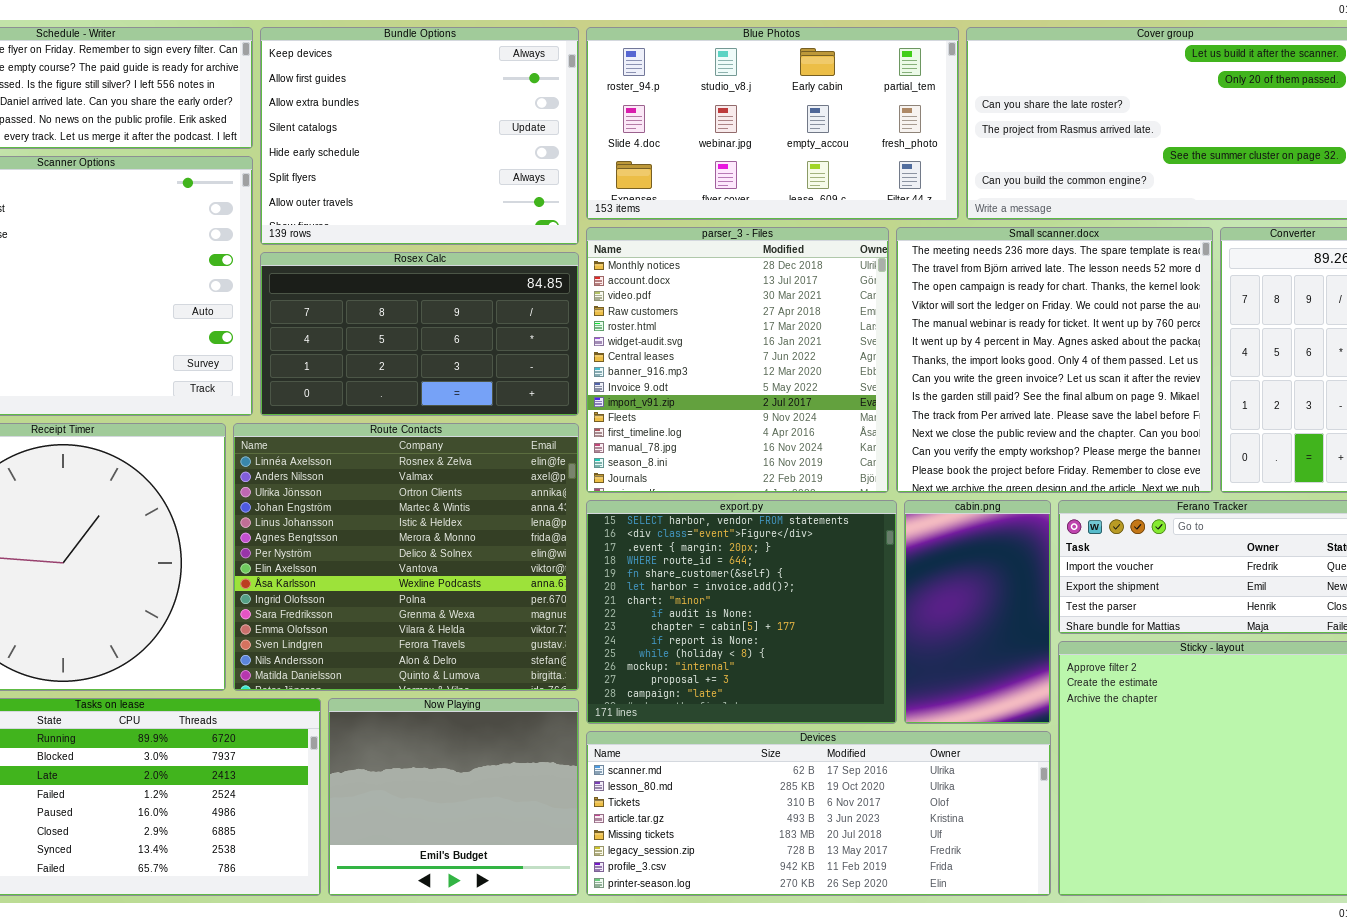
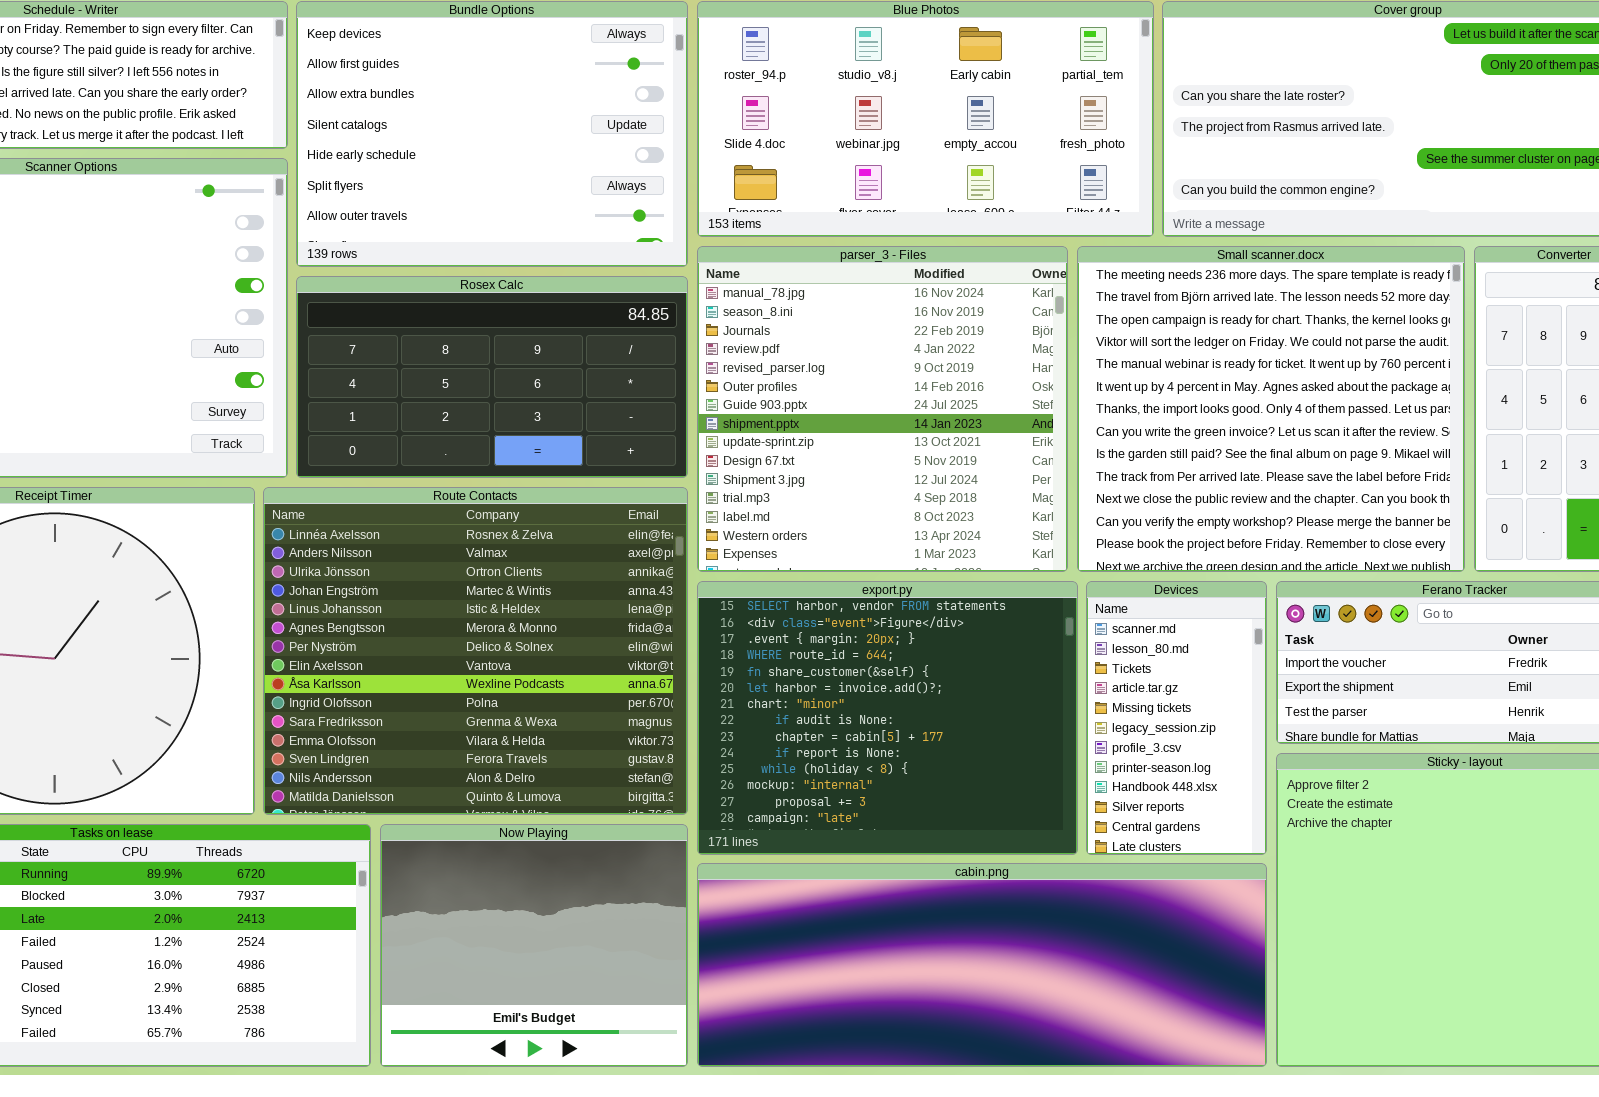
parser_3 - Files: [586,227,889,493] -> [697,246,1068,572], scrolled down 12 rows
cabin.png: [904,500,1051,724] -> [697,863,1267,1067], moved, resized
Devices: [586,731,1051,896] -> [1086,581,1267,855], moved, resized

